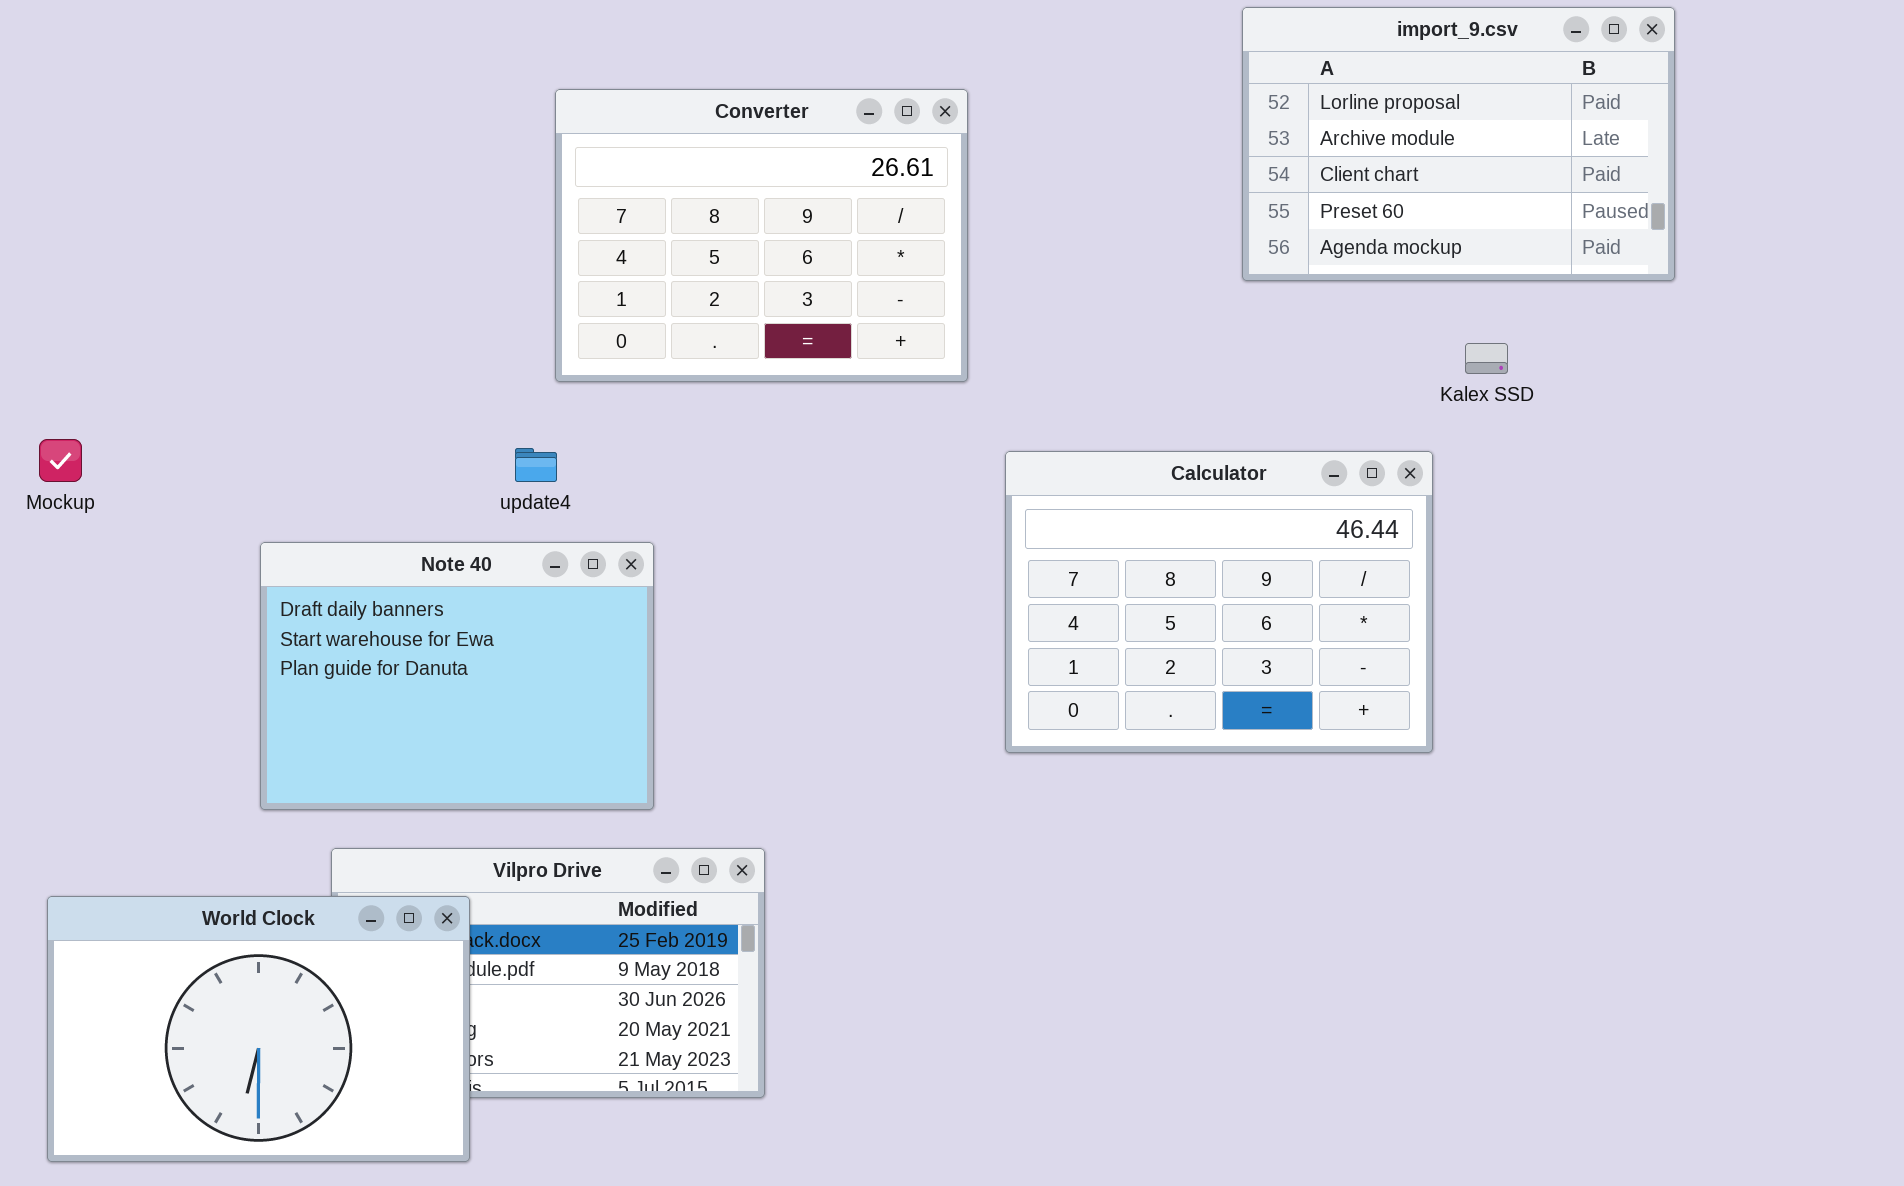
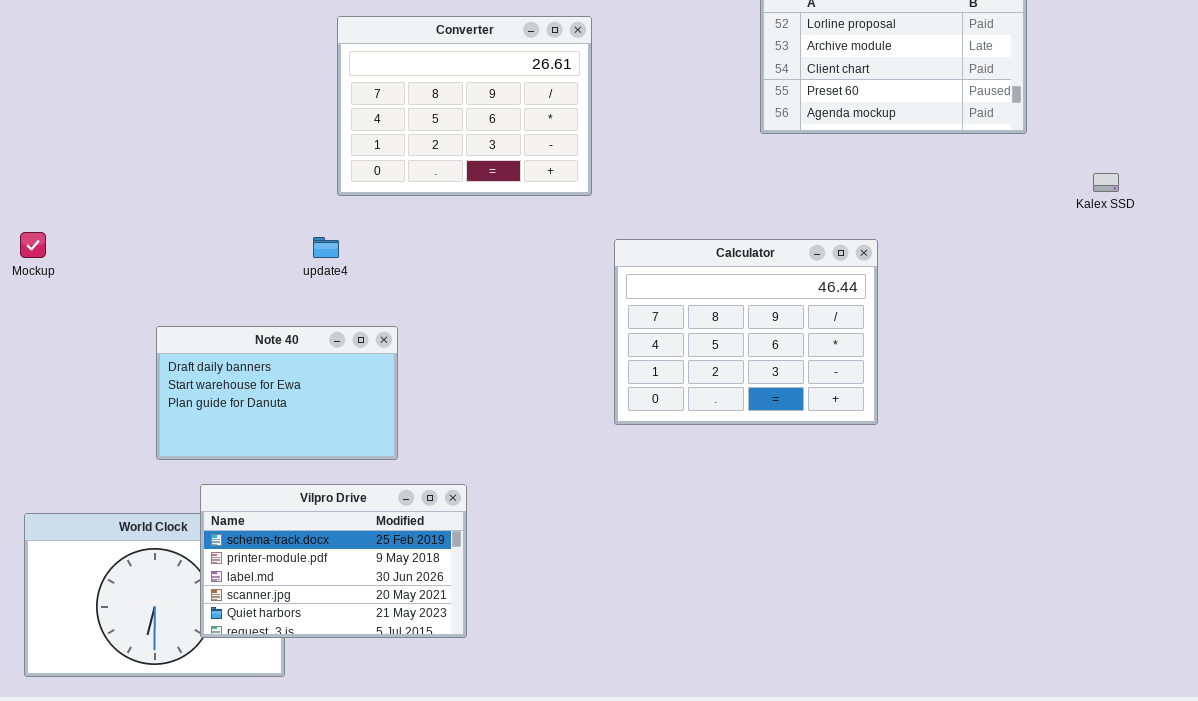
Kalex SSD: [1465,343,1508,374] -> [1093,173,1119,192], moved
Note 40: [260,542,654,810] -> [156,326,398,460], resized
Vilpro Drive: [331,848,765,1098] -> [200,484,467,638], raised

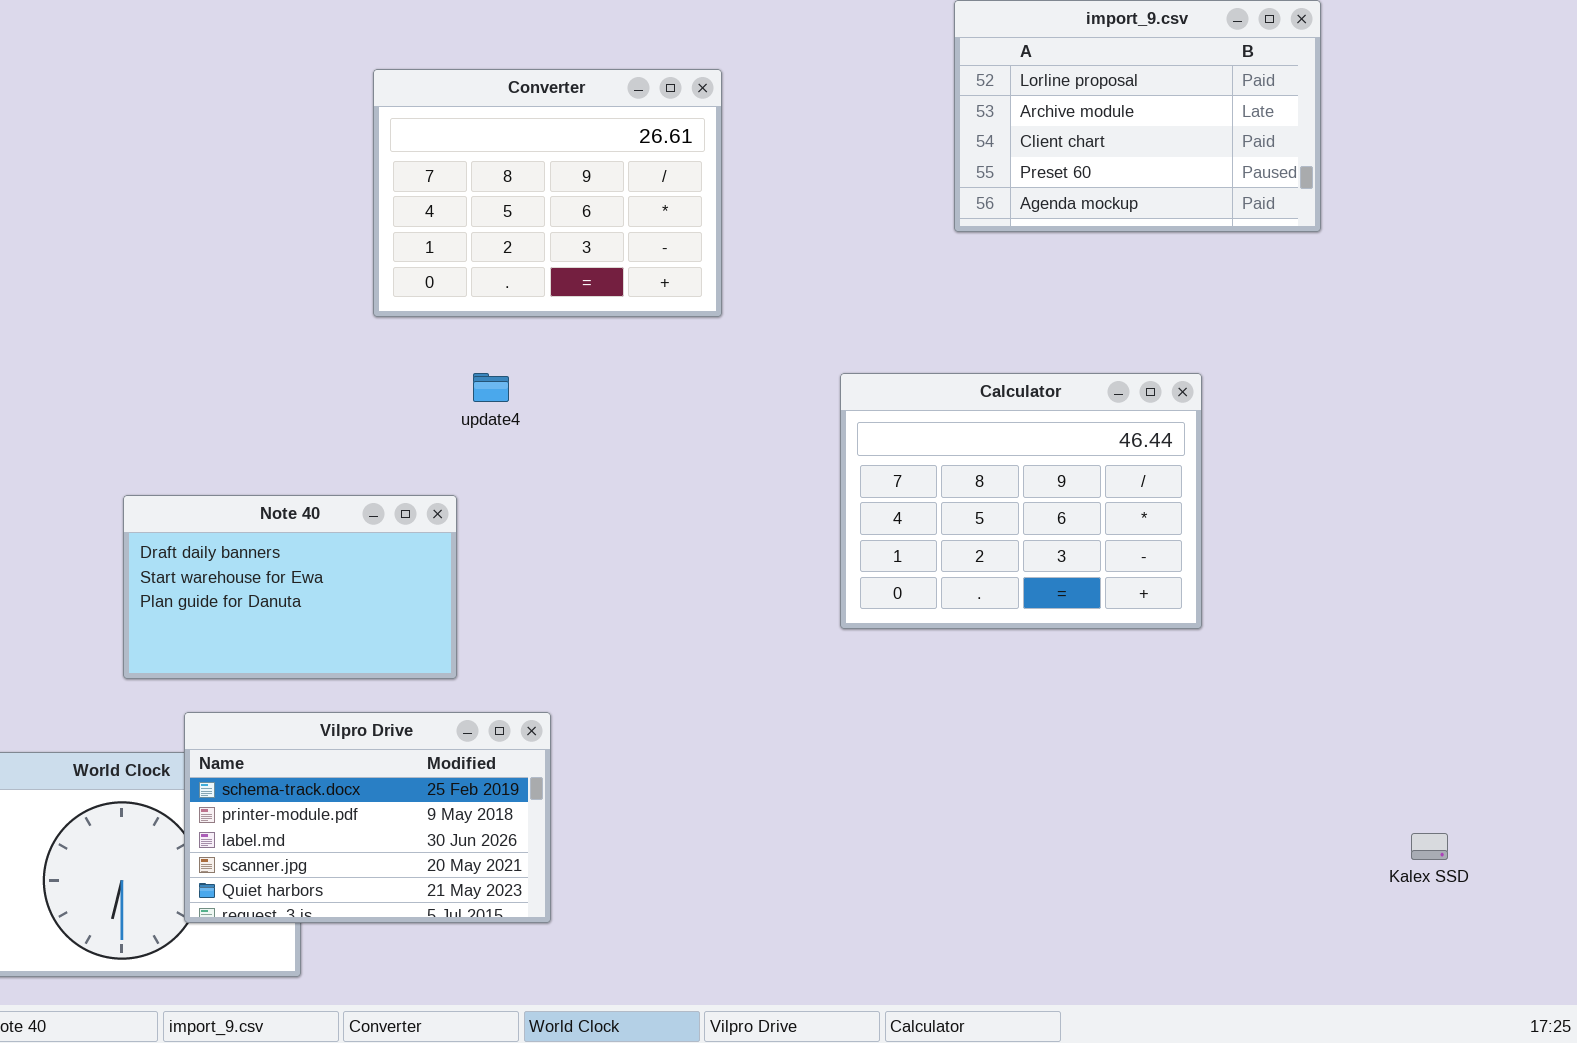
Kalex SSD: [1093,173,1119,192] -> [1411,833,1448,860], moved
update4: [313,237,339,258] -> [473,373,509,402], moved
Calculator: [614,239,878,425] -> [840,373,1202,629], moved

